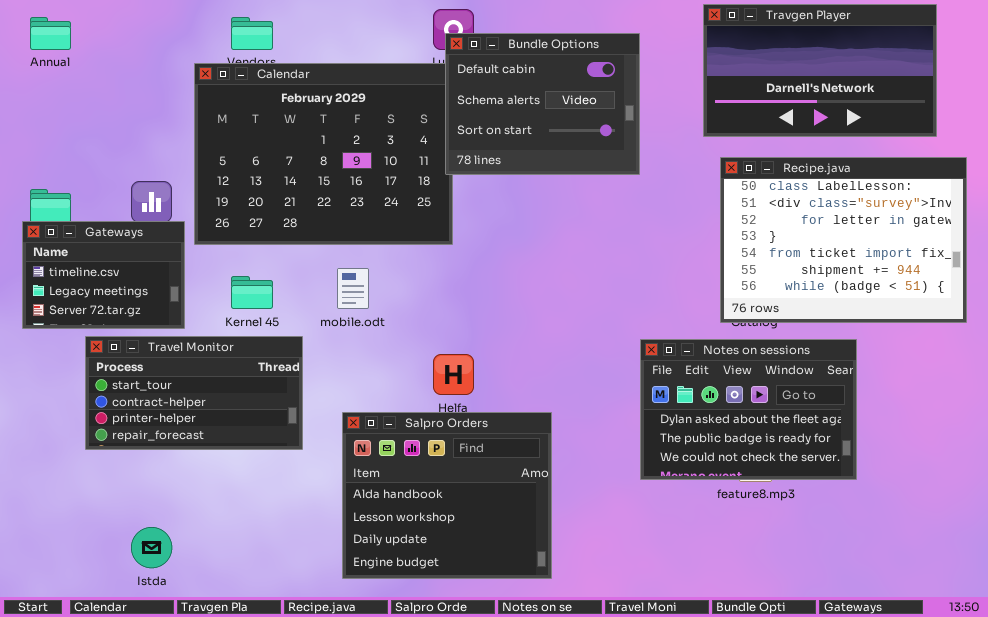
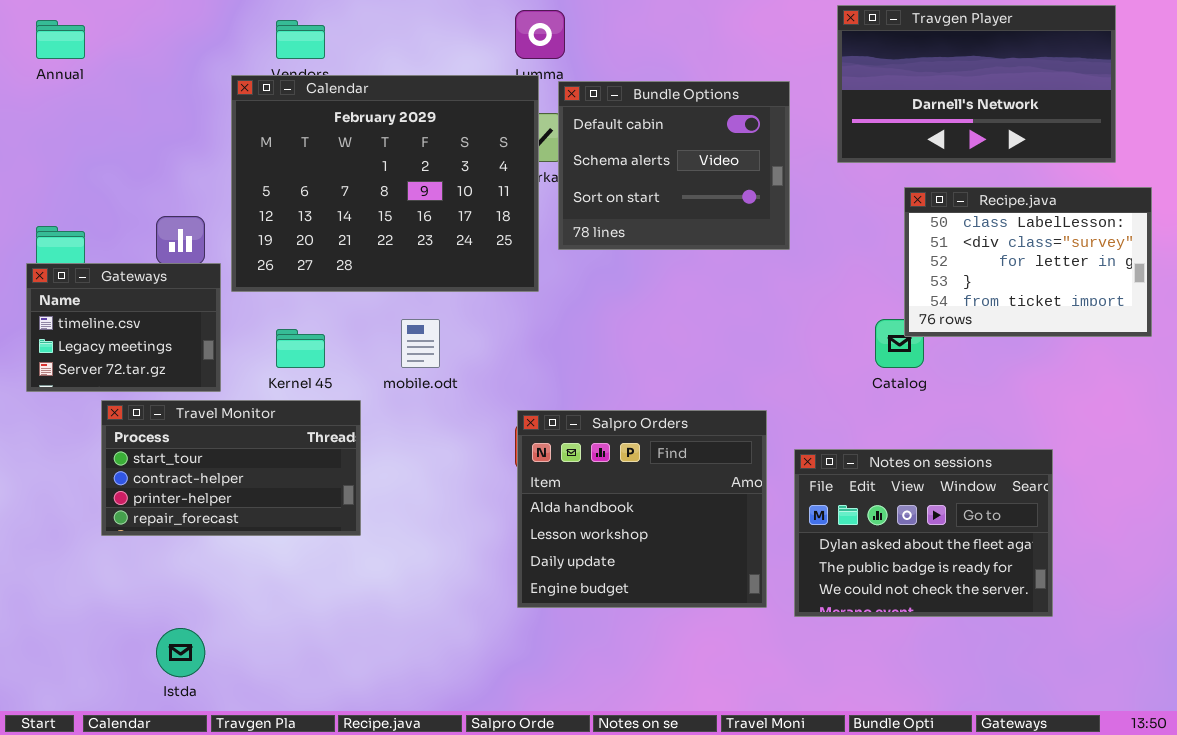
Bundle Options: [445,33,640,175] -> [558,81,790,250], moved
Recipe.java: [720,157,967,323] -> [904,187,1152,337], resized
Notes on sessions: [640,339,857,480] -> [794,449,1053,617], moved
Salpro Orders: [342,412,552,579] -> [517,410,767,608], moved

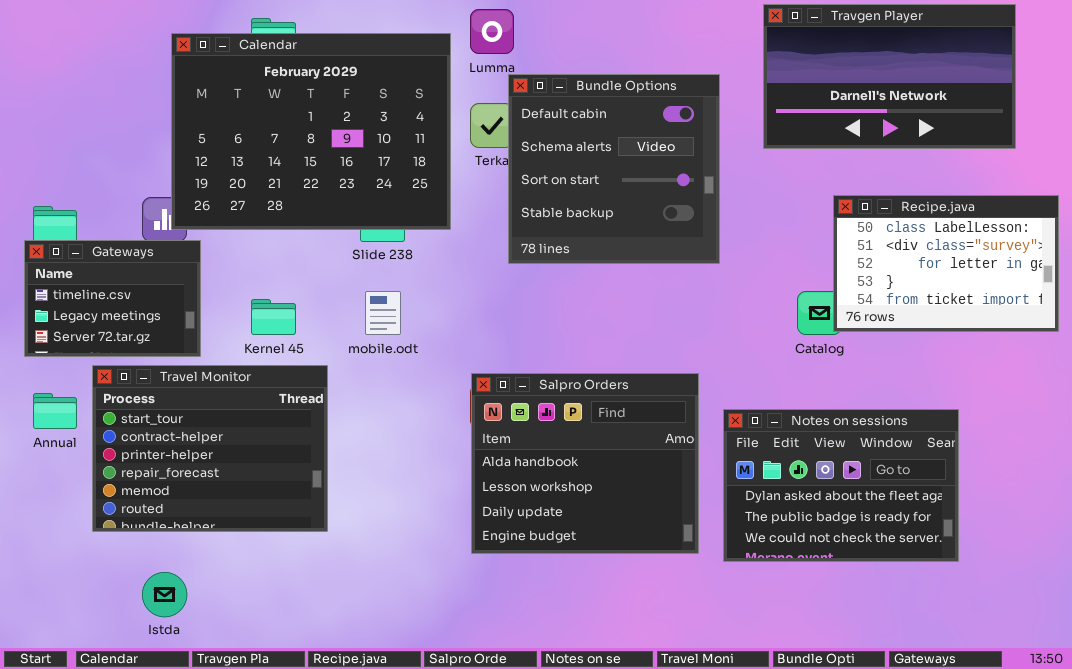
Annual: [36,20,85,59] -> [33,393,77,429], moved
Calendar: [231,75,539,292] -> [171,33,451,230], moved
Bundle Options: [558,81,790,250] -> [508,74,720,264], resized
Recipe.java: [904,187,1152,337] -> [833,195,1059,332], moved
Travel Monitor: [101,400,361,536] -> [92,365,328,532], resized

